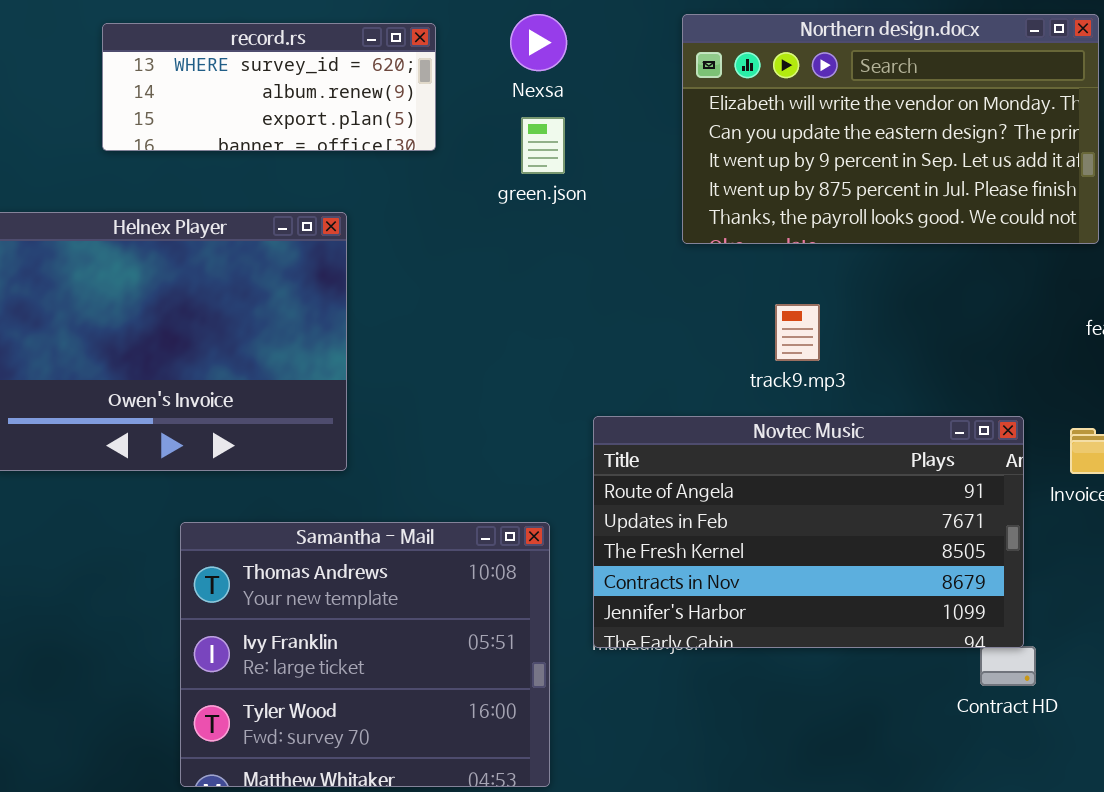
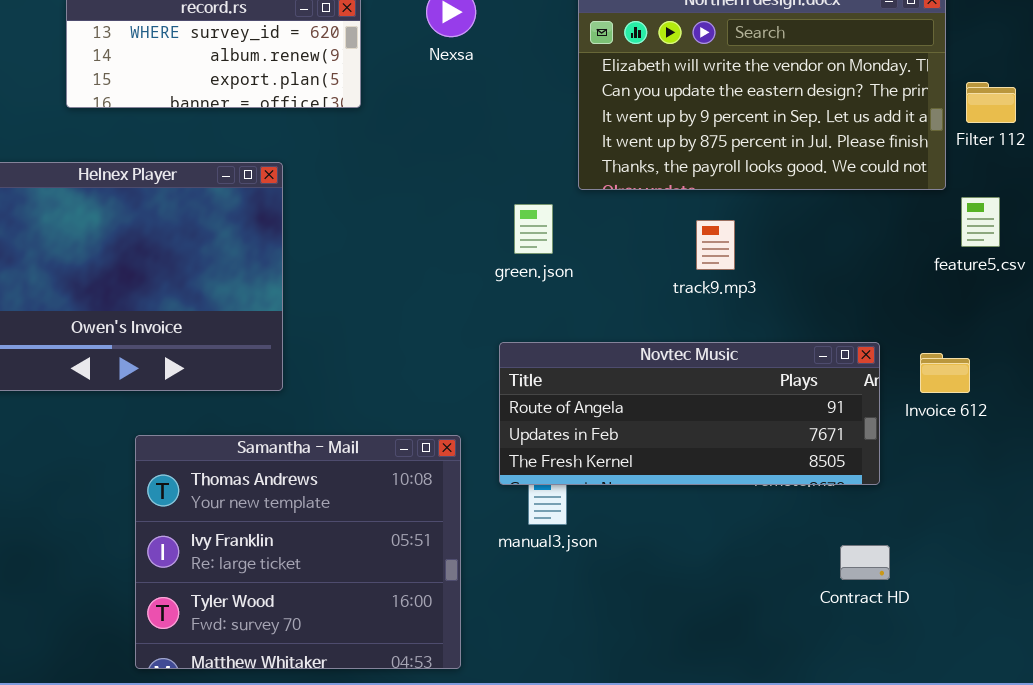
green.json: [521,117,565,174] -> [514,204,553,254], moved
track9.mp3: [775,304,820,361] -> [696,220,735,270], moved
Novtec Music: [593,416,1024,648] -> [499,342,880,485], resized

